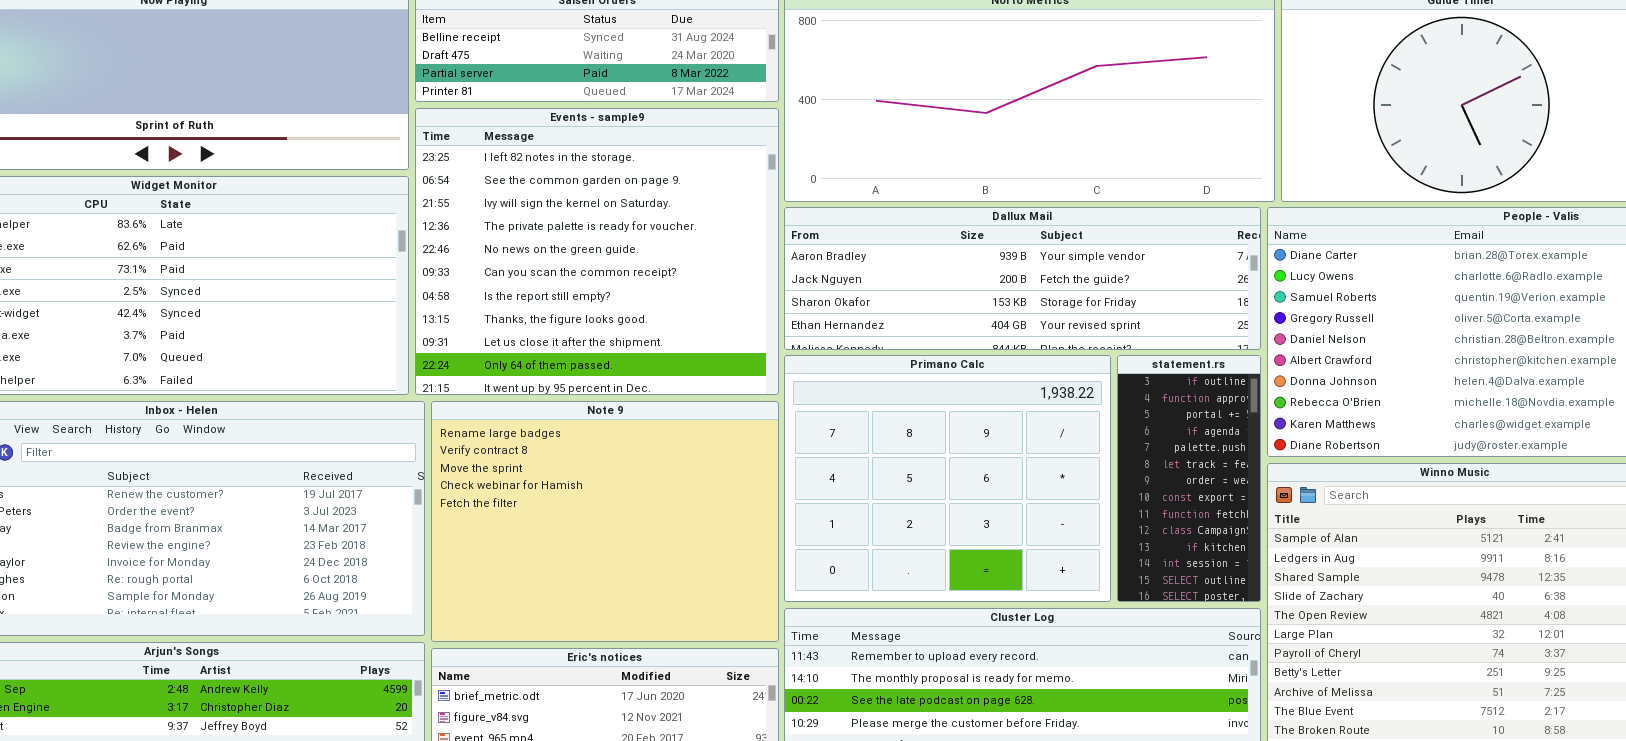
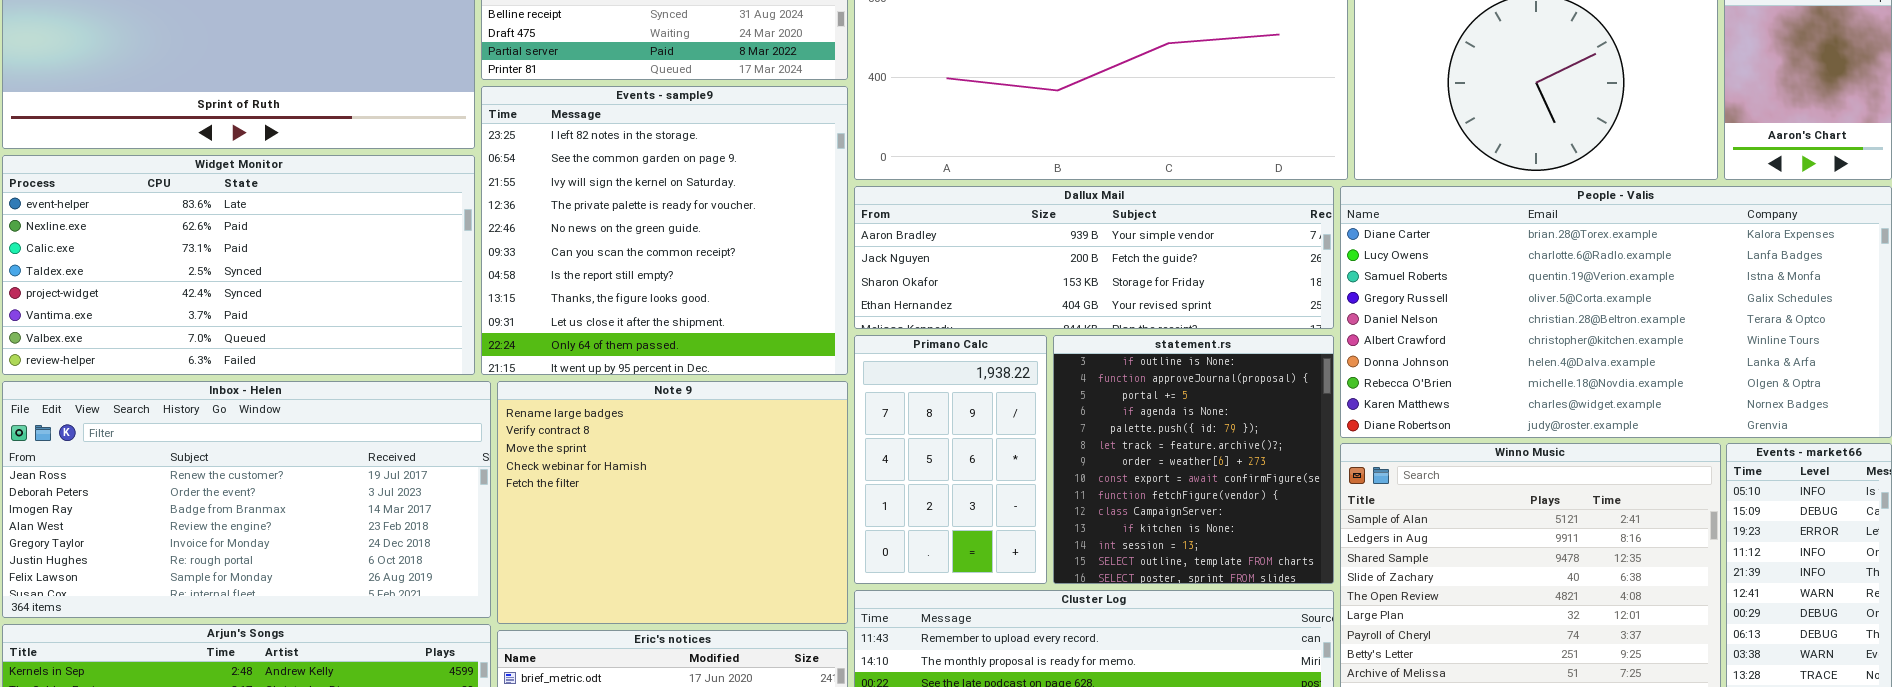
Primano Calc: [784,355,1111,602] -> [854,335,1047,584], resized
statement.rs: [1117,355,1261,602] -> [1053,335,1334,584], resized

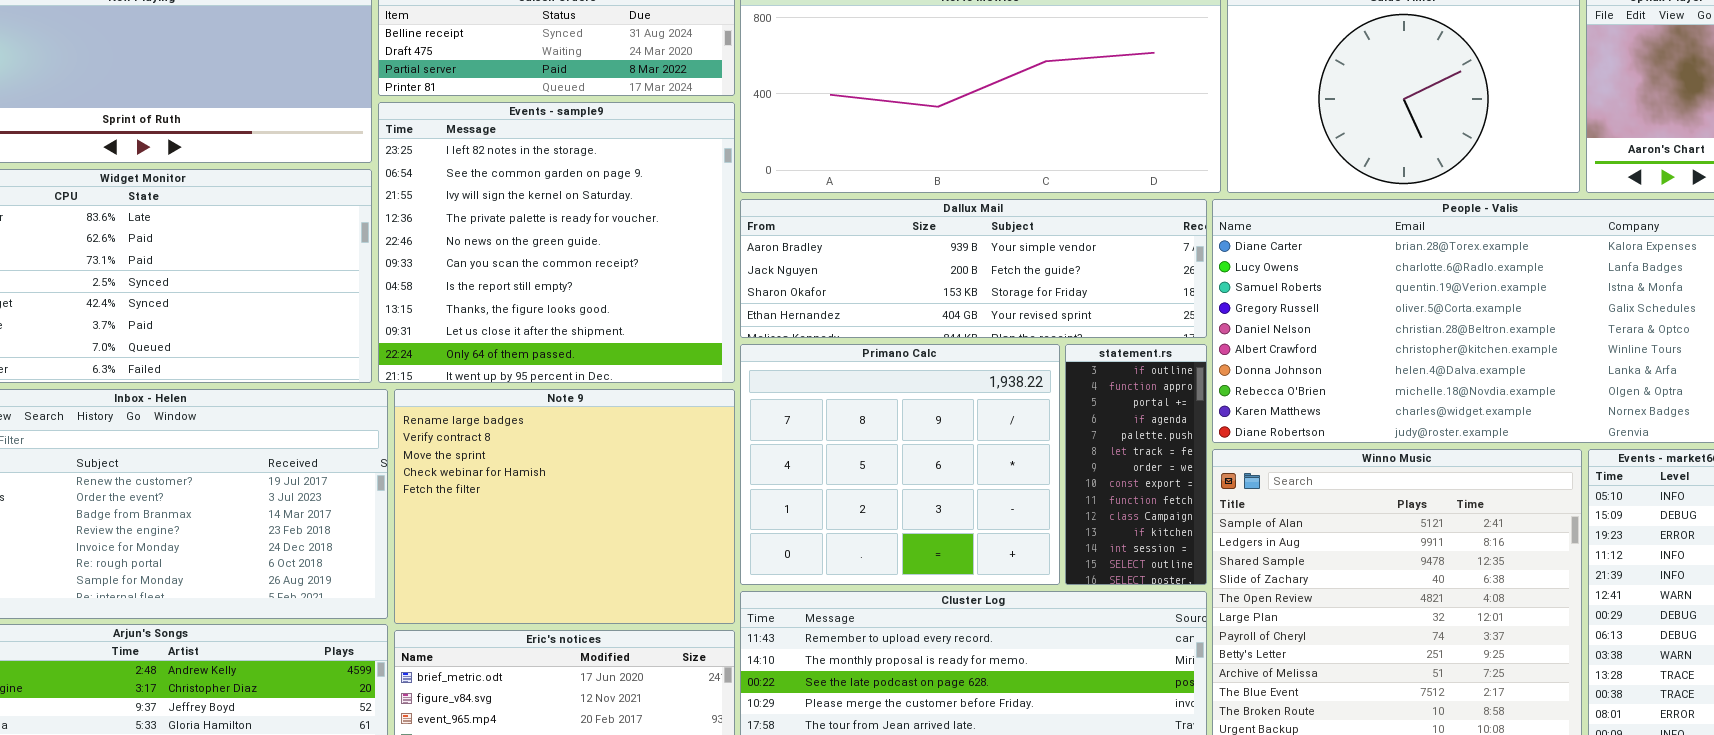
Primano Calc: [854,335,1047,584] -> [740,344,1060,585], resized
statement.rs: [1053,335,1334,584] -> [1065,344,1207,585], resized

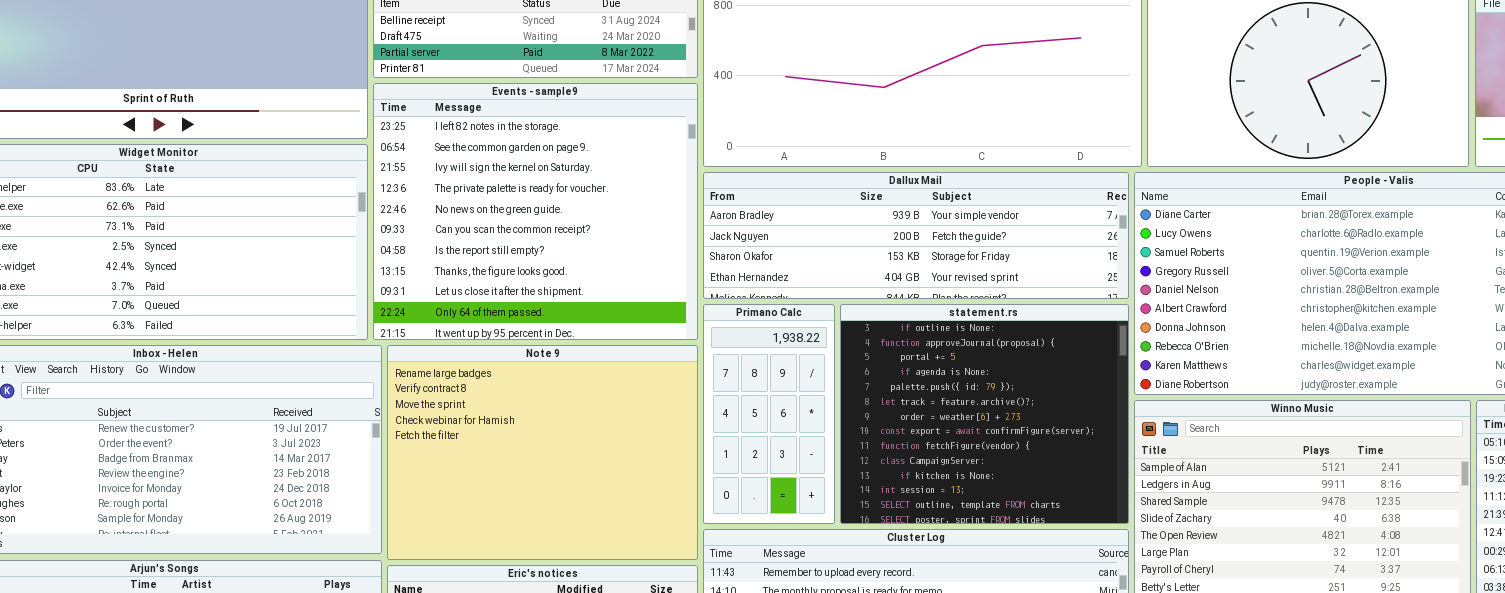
Primano Calc: [740,344,1060,585] -> [703,304,835,524], resized
statement.rs: [1065,344,1207,585] -> [840,304,1129,524], resized

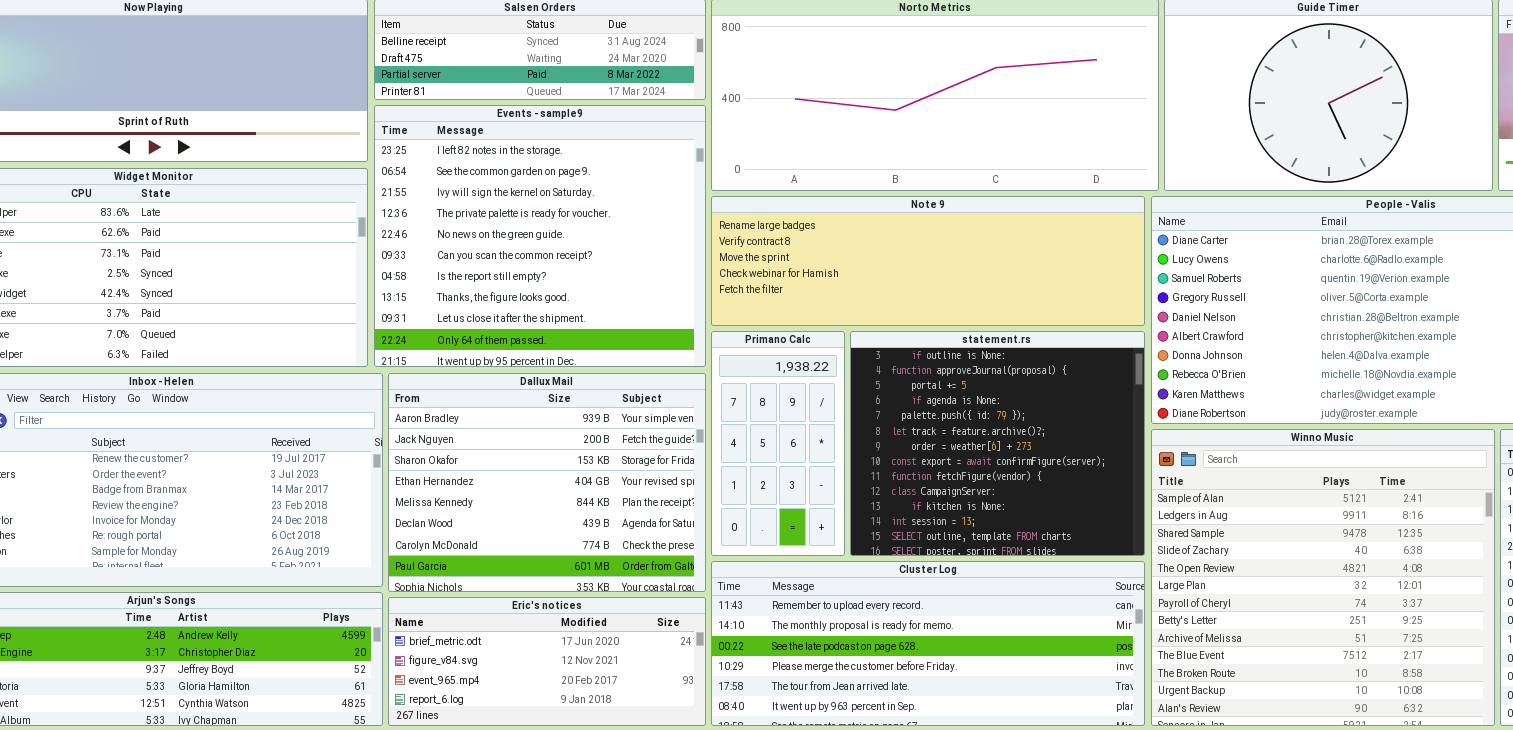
Dallux Mail: [703,172,1129,299] -> [388,373,706,592], moved, resized
Note 9: [387,345,698,560] -> [711,196,1145,326], moved, resized

